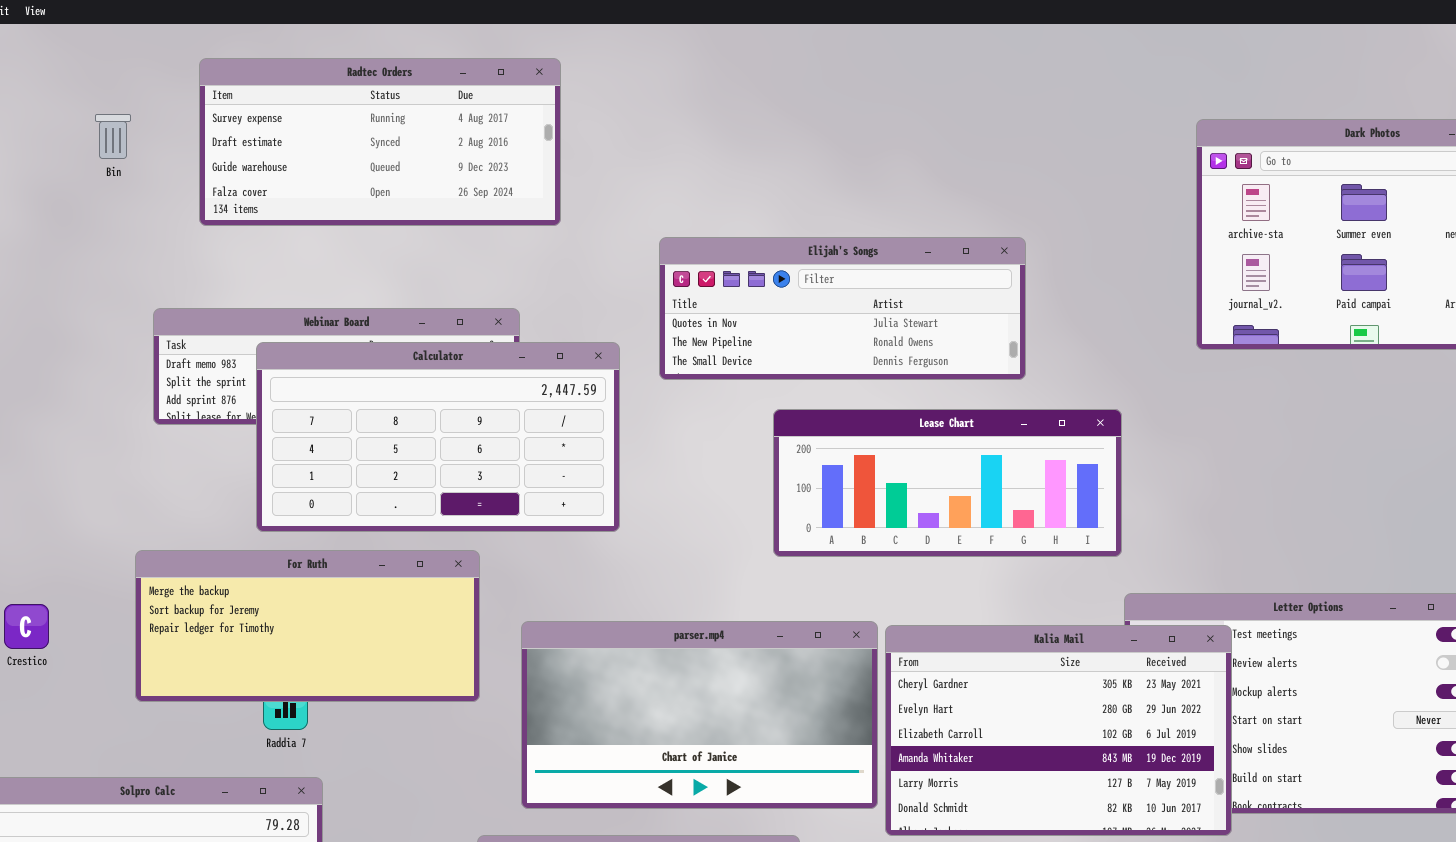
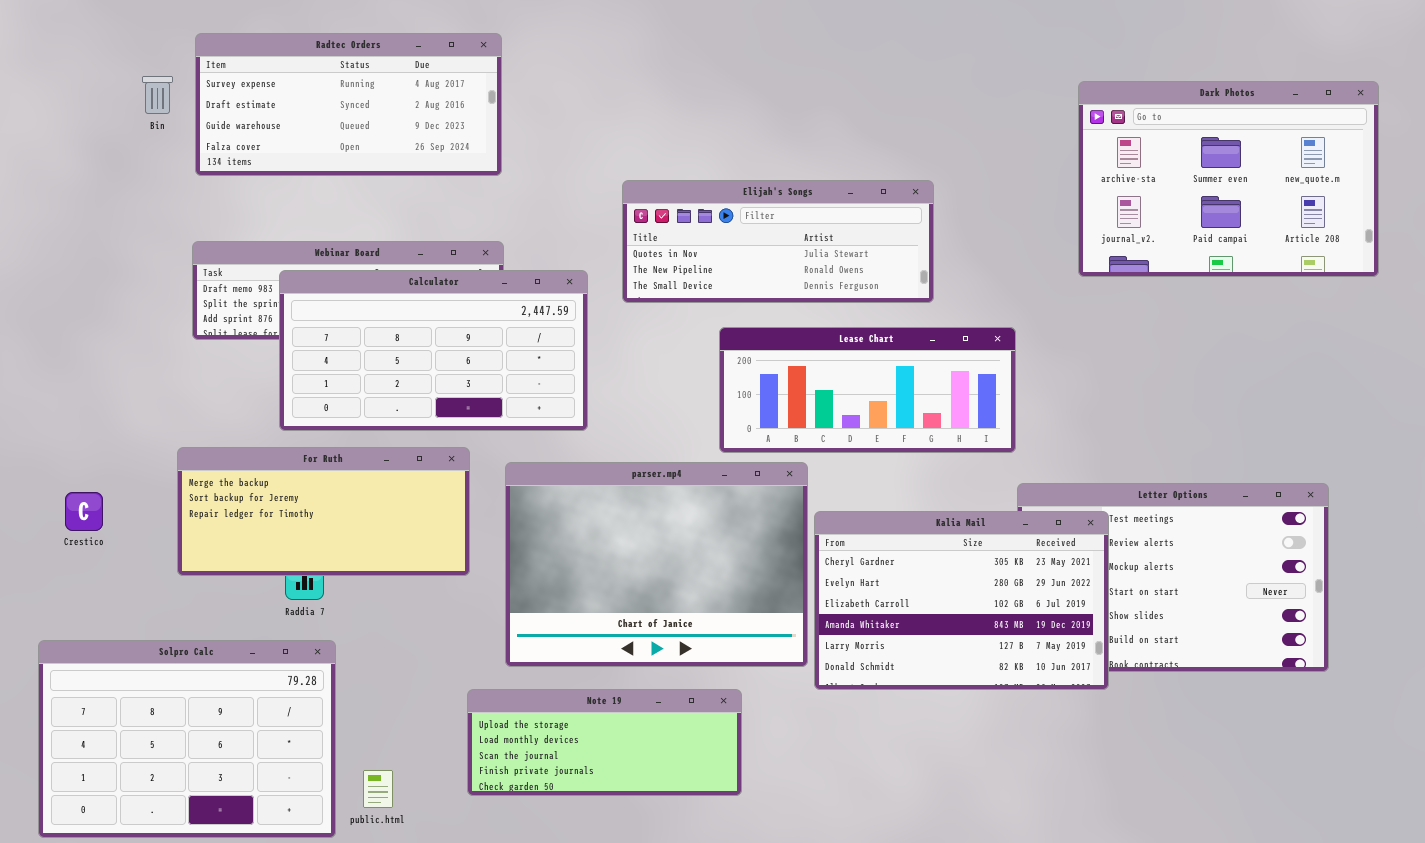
Radtec Orders: [199,58,561,226] -> [195,33,502,176], moved
parser.mp4: [521,621,878,809] -> [505,462,808,667], resized

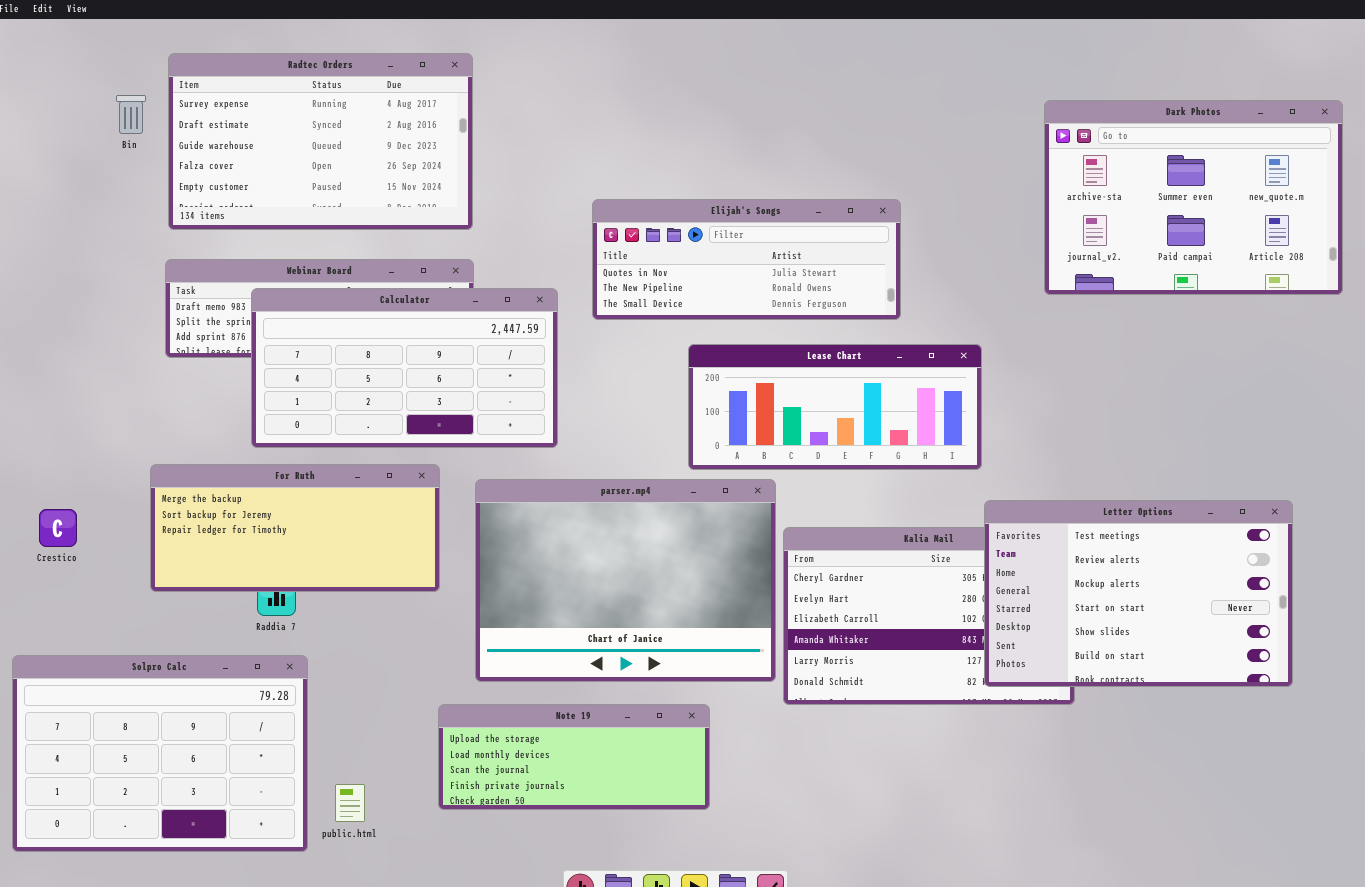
Radtec Orders: [195,33,502,176] -> [168,53,473,230], resized
Letter Options: [1017,483,1329,672] -> [984,500,1293,687], raised

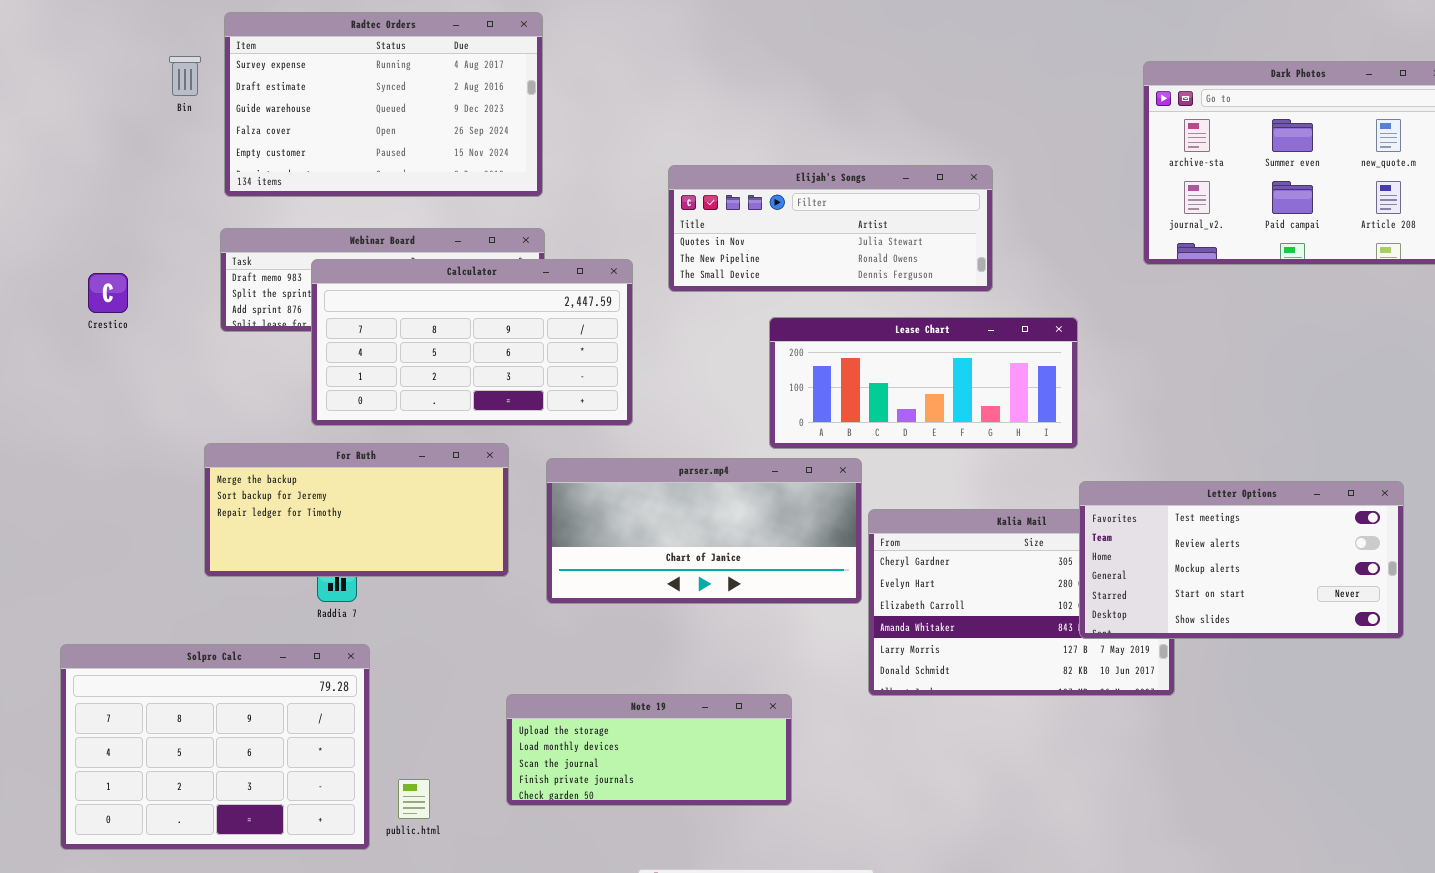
parser.mp4: [475,479,776,682] -> [546,458,862,604], resized
Letter Options: [984,500,1293,687] -> [1079,481,1404,639], resized
Crestico: [39,509,77,547] -> [88,273,128,313], moved

